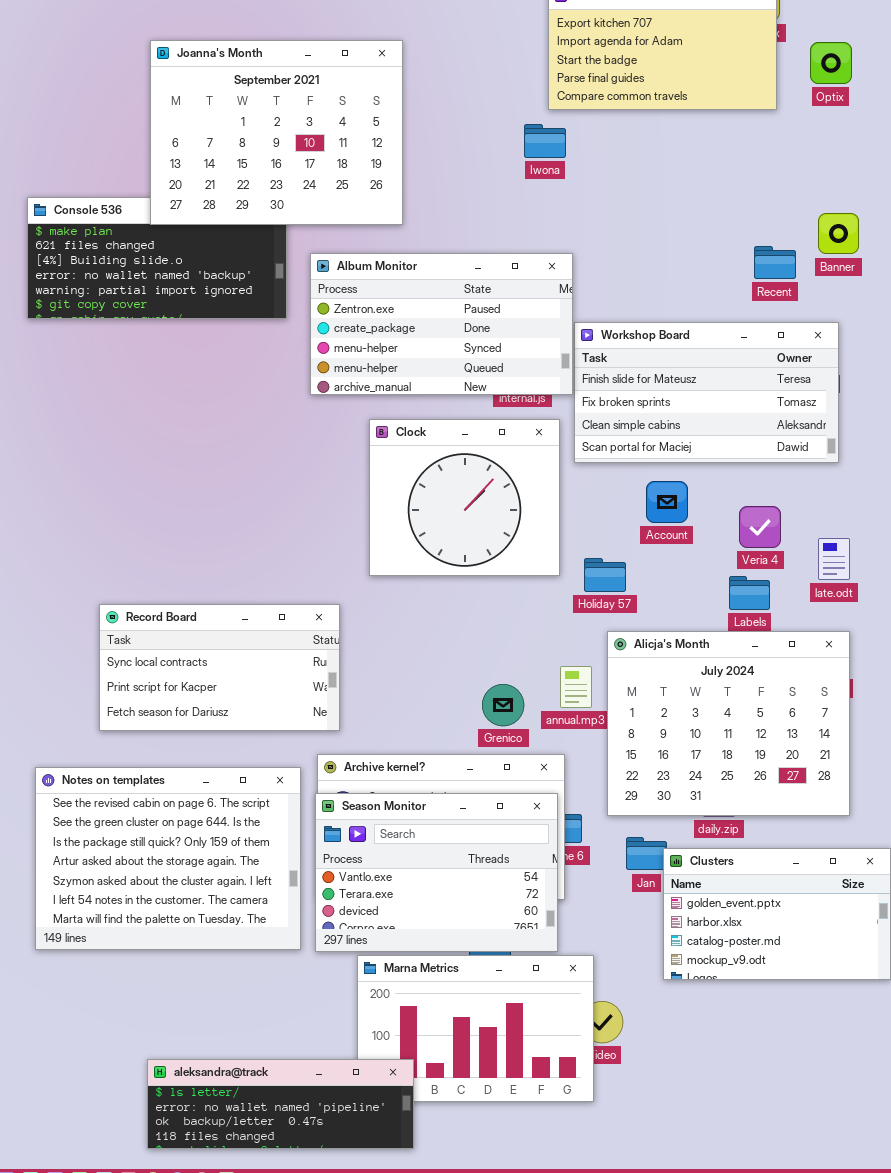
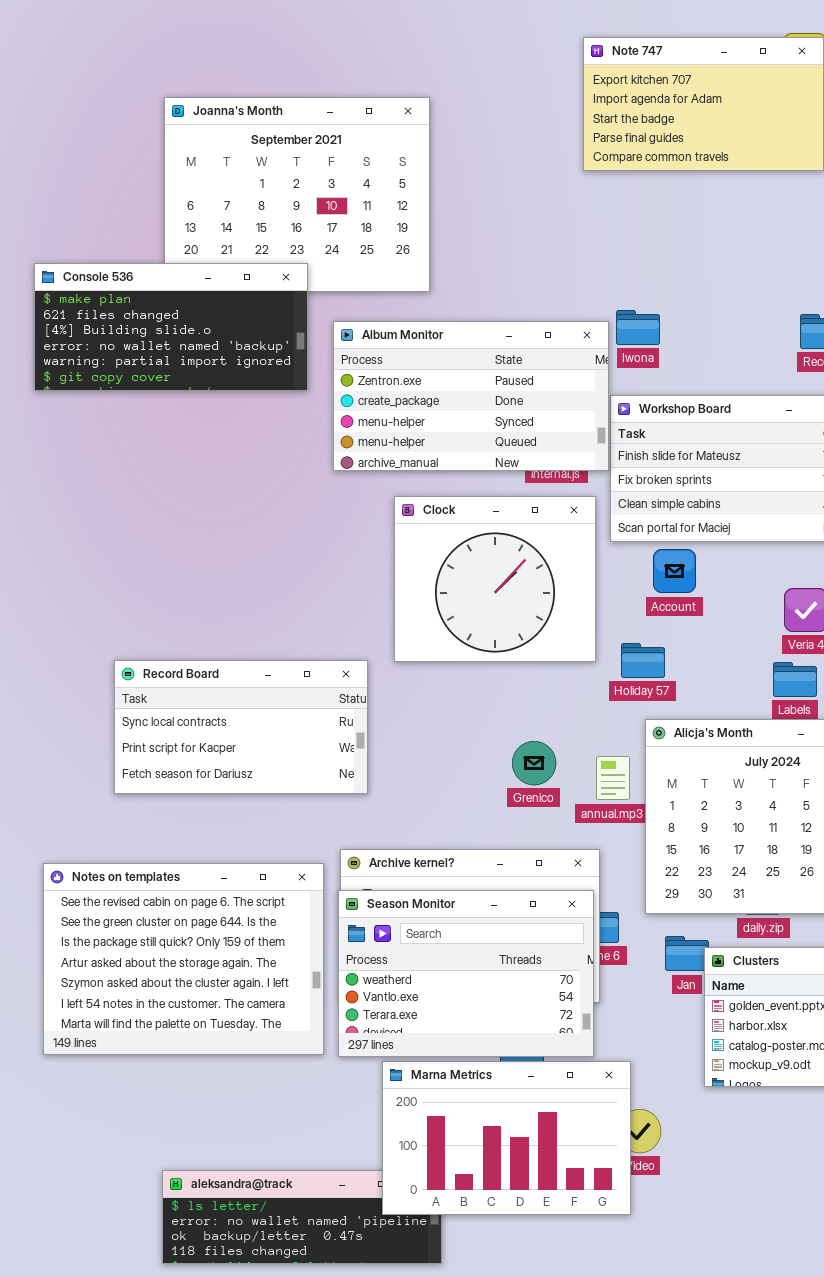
Iwona: [524,124,566,158] -> [616,310,660,345], moved
Console 536: [27,197,287,319] -> [34,263,308,391], raised
Account: [646,481,688,523] -> [653,549,696,593], moved
Record Board: [99,604,340,731] -> [114,660,368,794], moved
Grenico: [482,684,524,726] -> [512,741,556,785], moved
Season Monitor: [315,793,558,952] -> [338,890,594,1057], scrolled up 1 row
Marna Metrics: [357,955,594,1102] -> [382,1061,631,1215], raised

